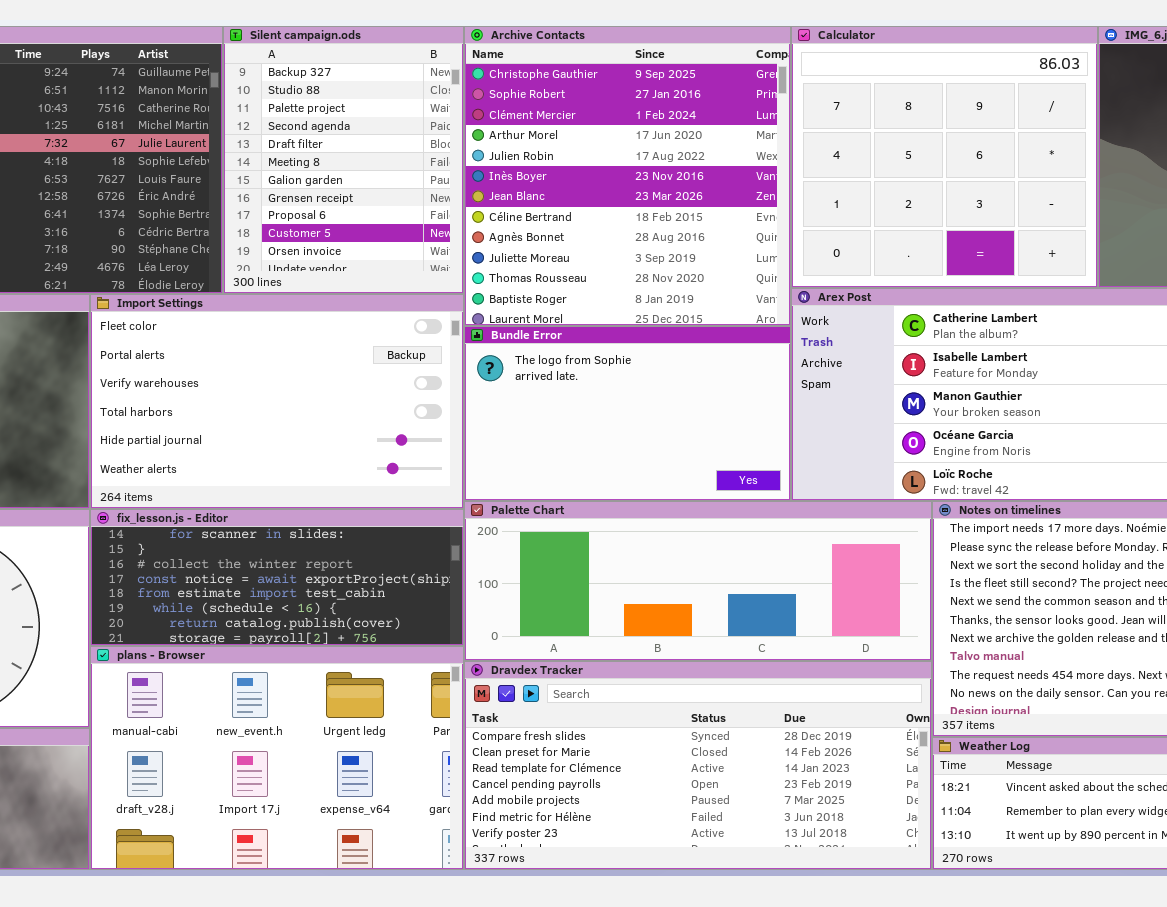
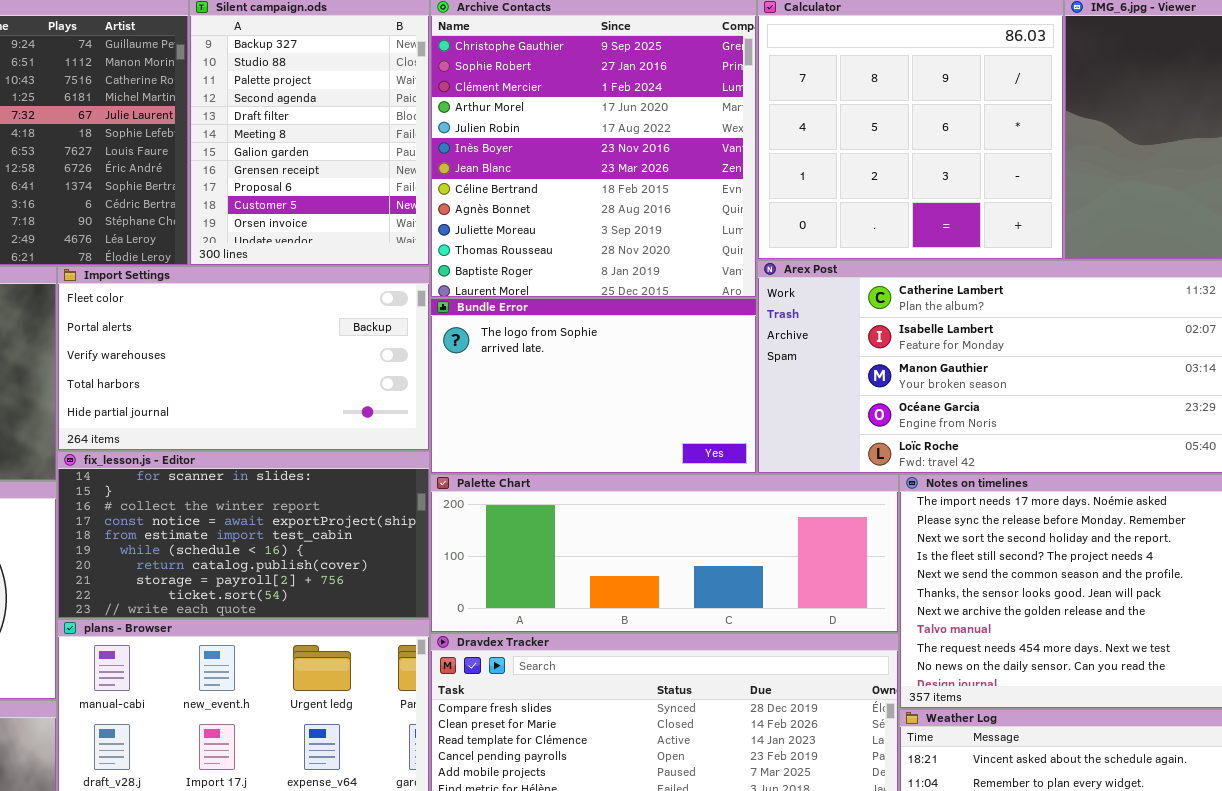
Import Settings: [90,294,464,509] -> [57,266,430,451], resized
fix_lesson.js - Editor: [90,509,464,646] -> [57,451,430,619], resized

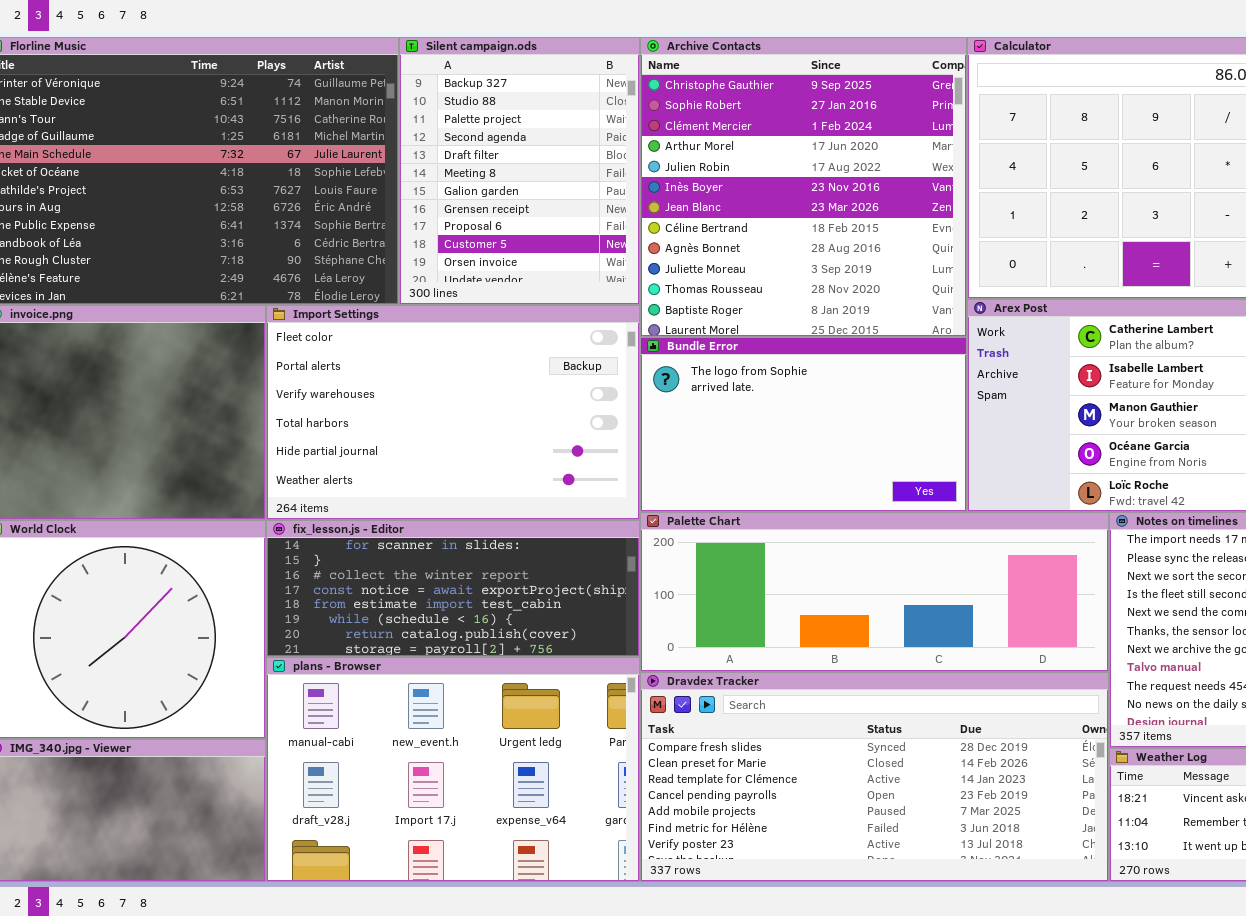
Import Settings: [57,266,430,451] -> [266,305,640,520], resized
fix_lesson.js - Editor: [57,451,430,619] -> [266,520,640,657], resized

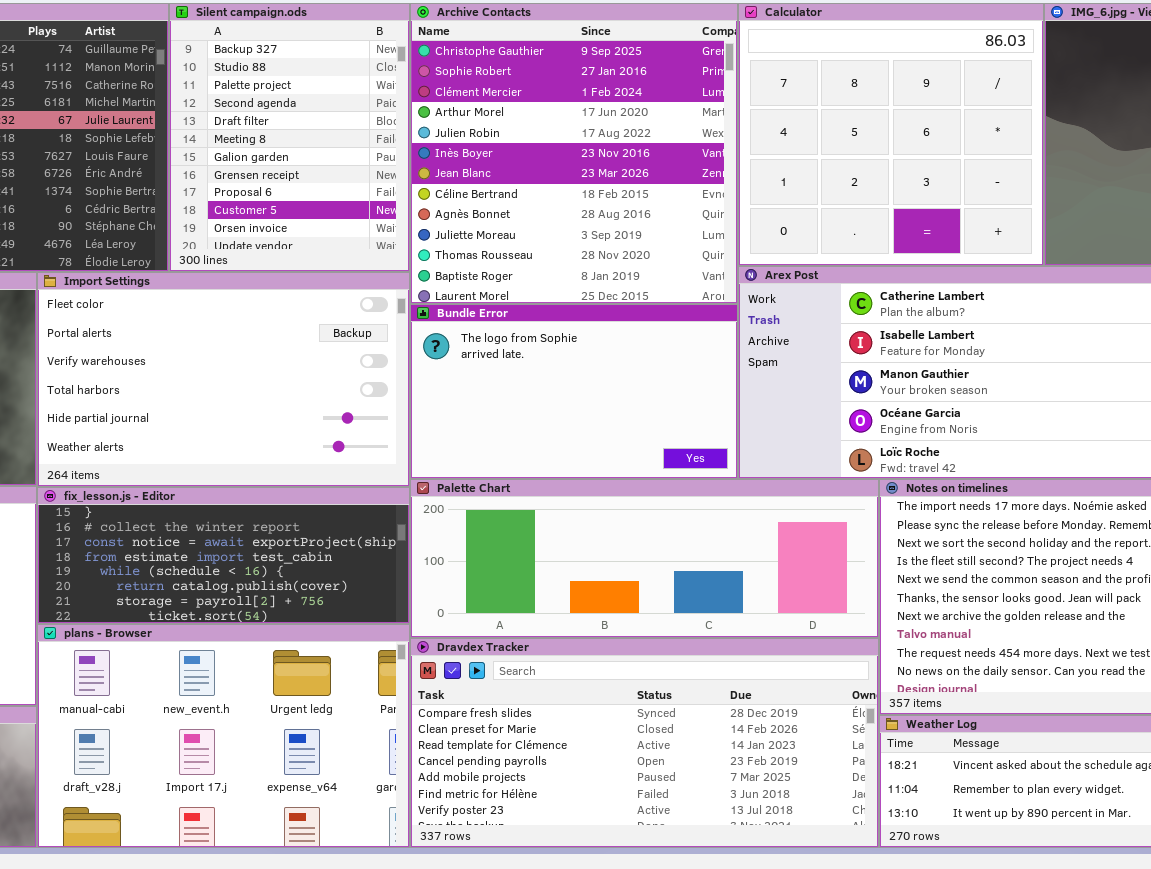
fix_lesson.js - Editor: [266,520,640,657] -> [37,487,410,624], scrolled down 1 row

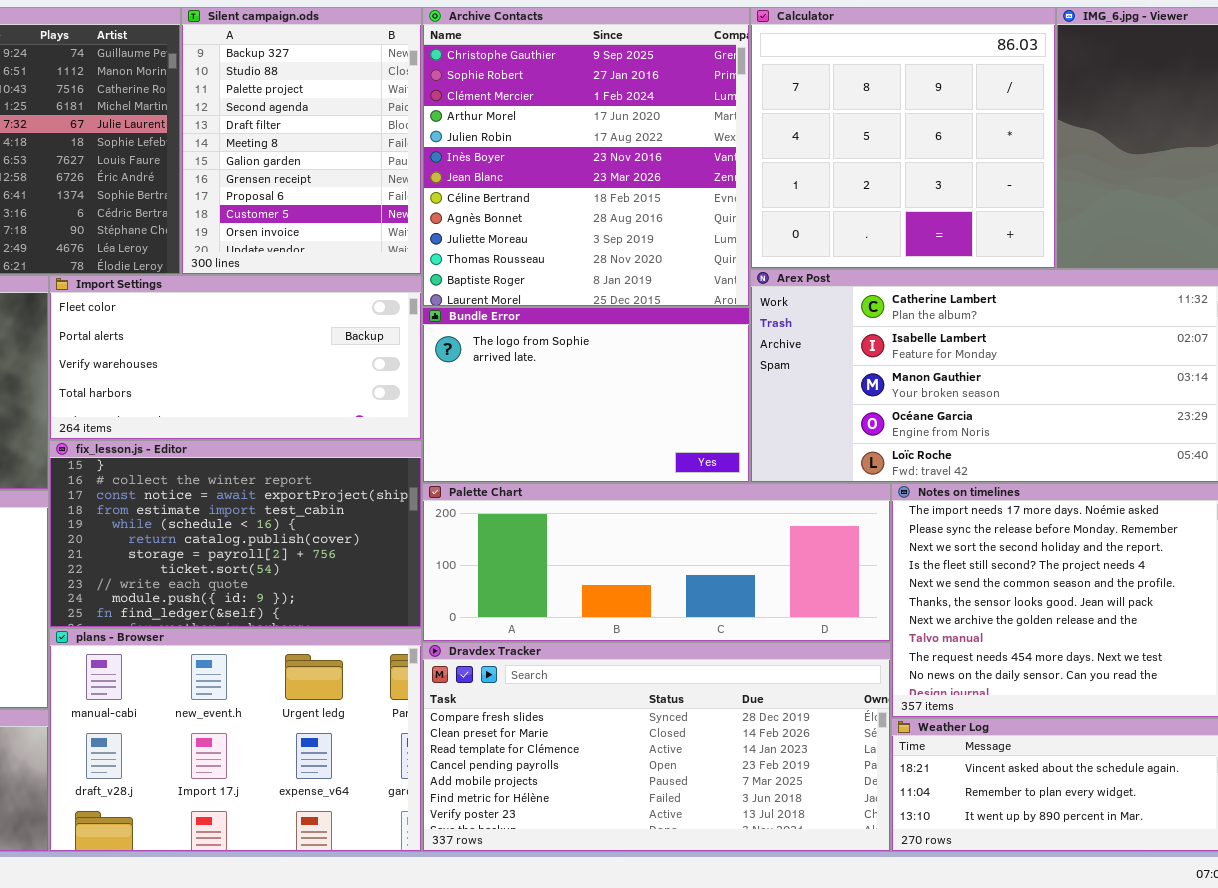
Import Settings: [37,272,410,487] -> [49,275,422,440], resized
fix_lesson.js - Editor: [37,487,410,624] -> [49,440,422,628], resized

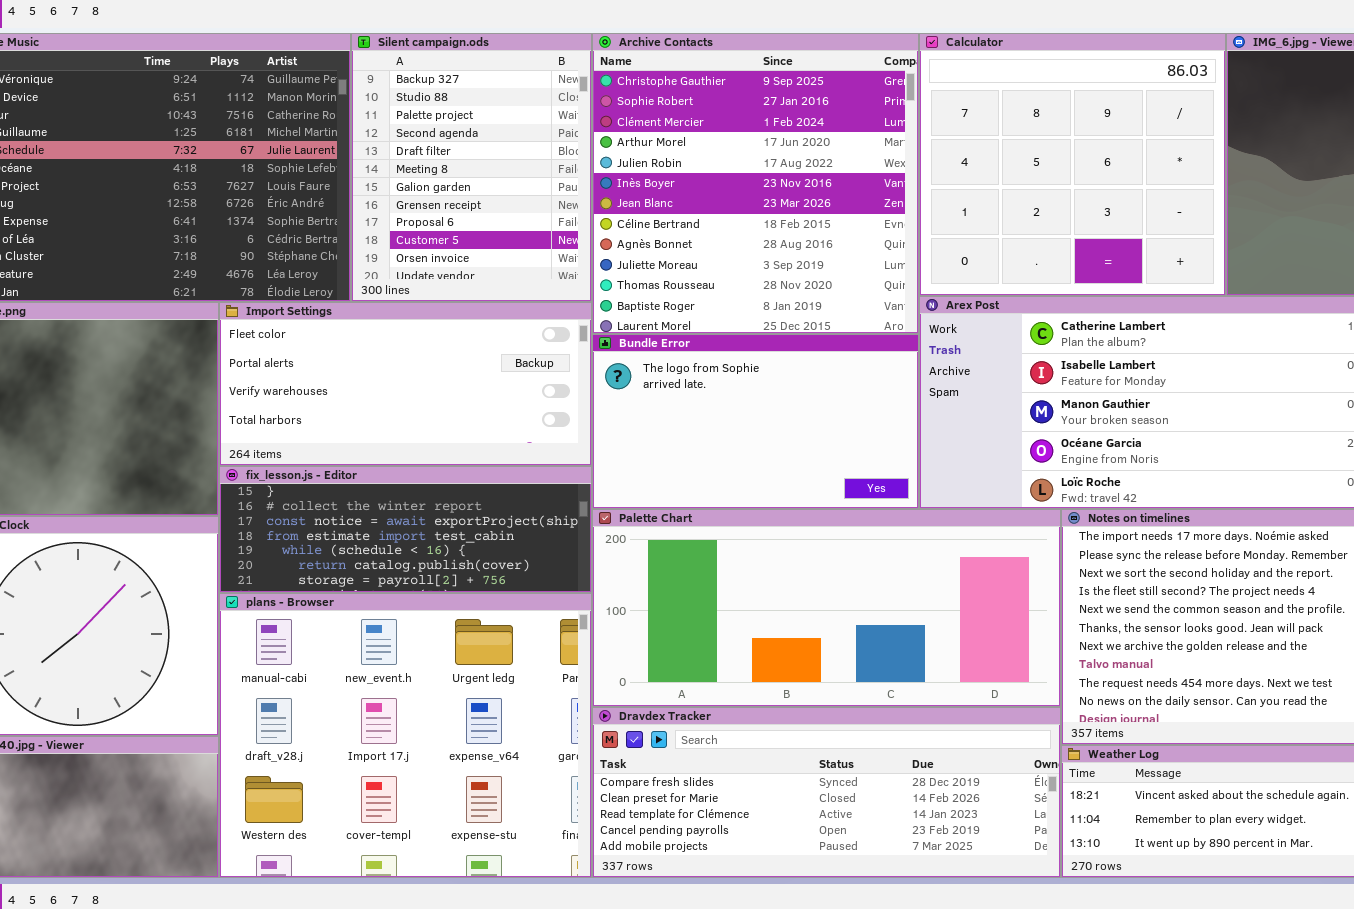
fix_lesson.js - Editor: [49,440,422,628] -> [219,466,592,593], resized
Palette Chart: [422,483,891,642] -> [592,509,1061,707], resized
plans - Browser: [49,628,422,852] -> [219,593,592,878], resized
Dravdex Tracker: [422,642,891,852] -> [592,707,1061,878], resized

